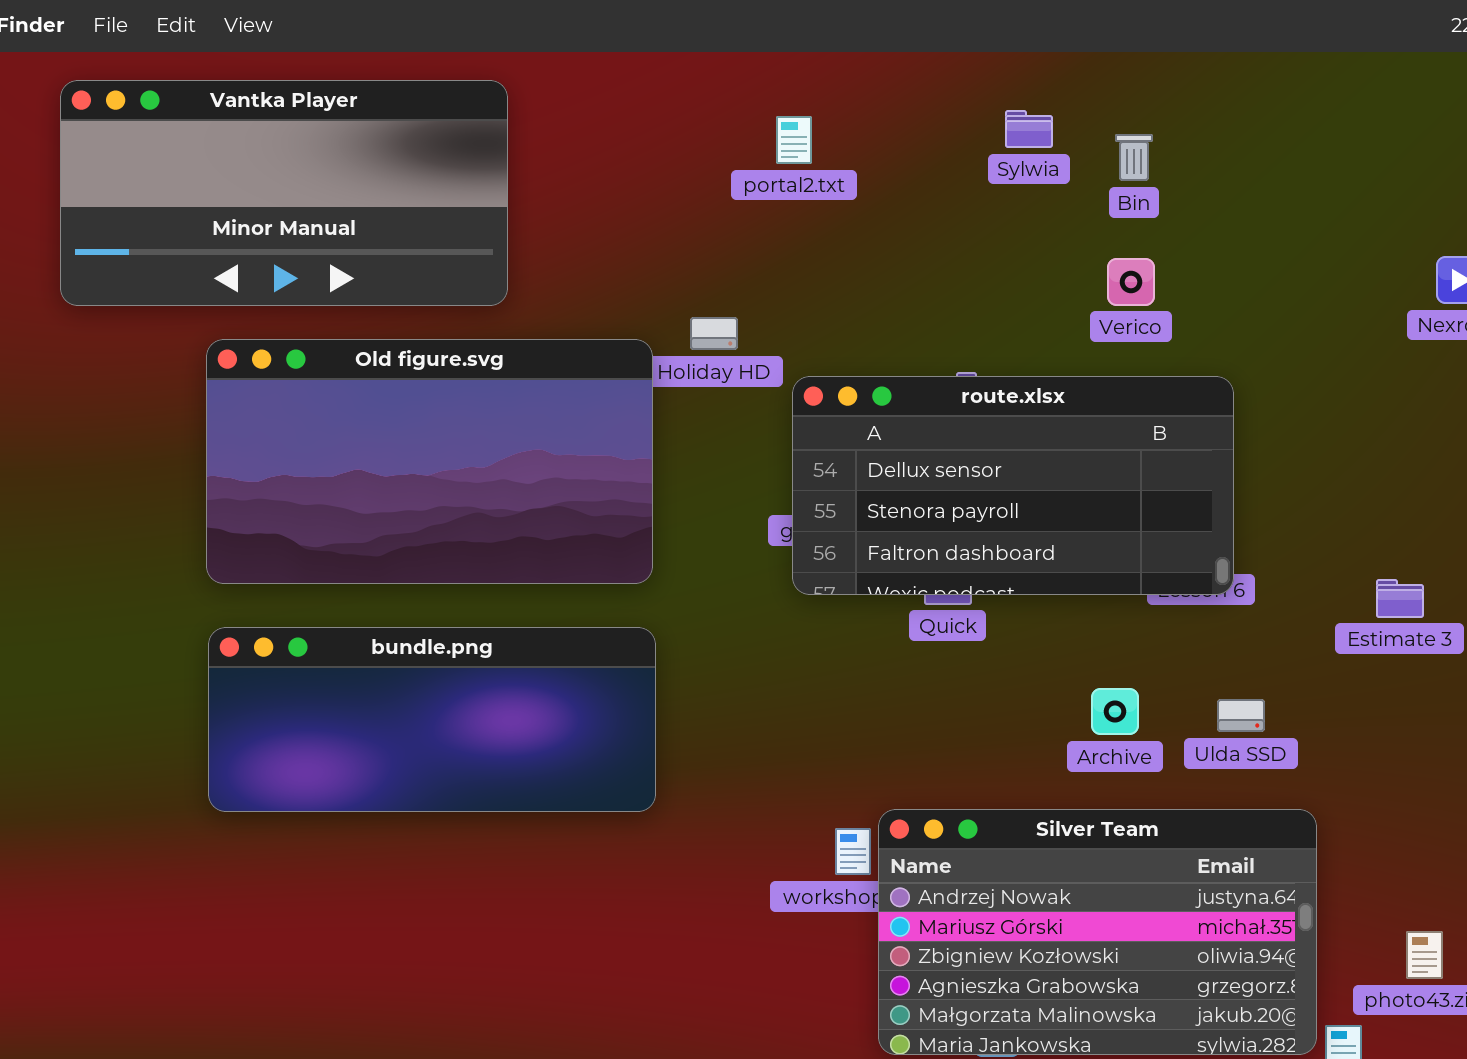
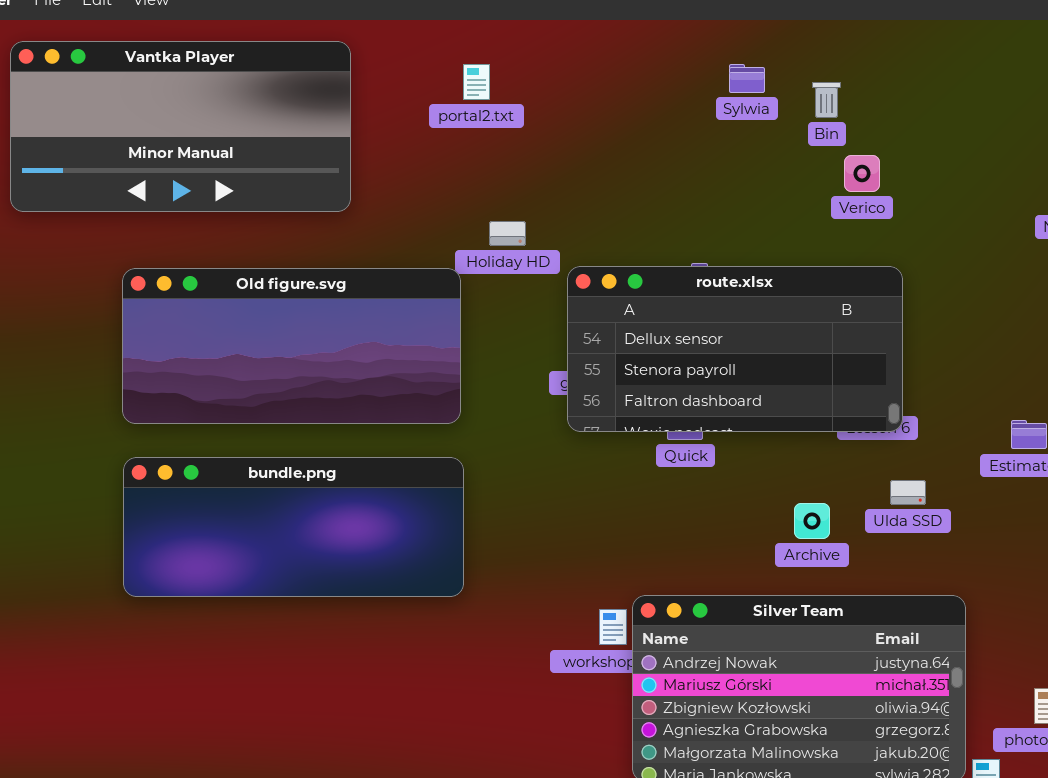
portal2.txt: [776,116,812,164] -> [463,64,490,100], moved
Verico: [1107,258,1155,306] -> [844,155,880,192], moved
Old figure.svg: [206,339,653,584] -> [122,268,461,424], resized
Ulda SSD: [1217,699,1265,732] -> [890,480,926,505], moved

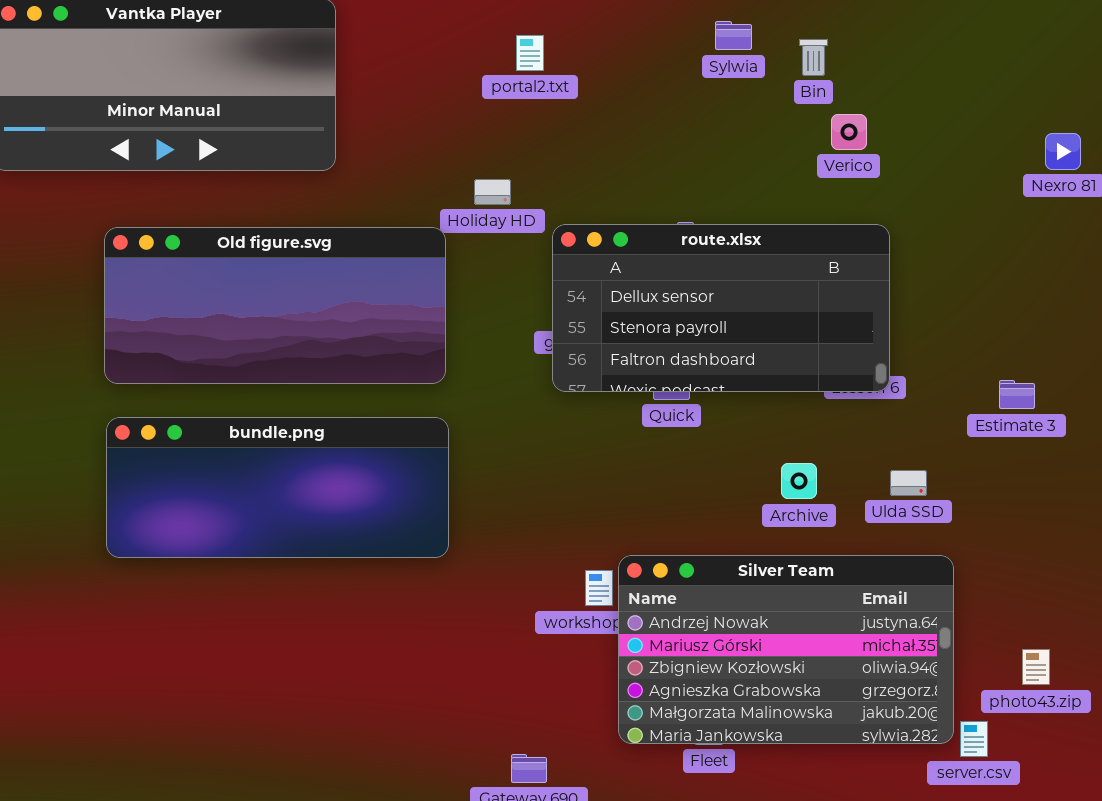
portal2.txt: [463,64,490,100] -> [516,35,544,71], moved
Ulda SSD: [890,480,926,505] -> [890,470,927,496], moved

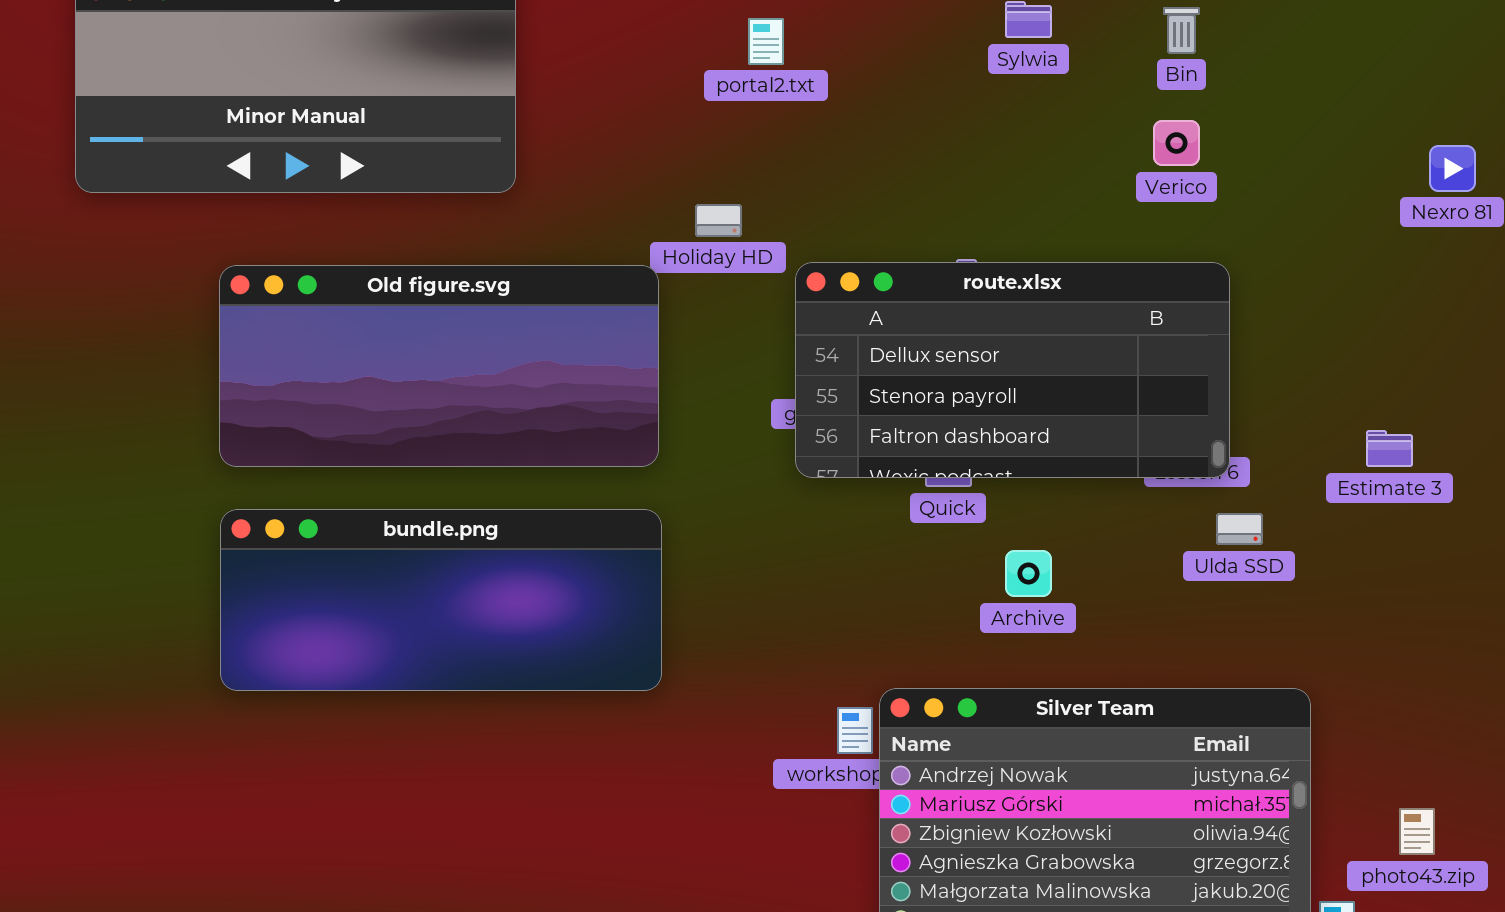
Bin: [799,39,828,76] -> [1163,7,1200,54], moved
Estimate 3: [999,380,1035,409] -> [1366,430,1413,467], moved
Archive: [781,463,817,499] -> [1005,550,1052,597], moved
Ulda SSD: [890,470,927,496] -> [1216,513,1263,545], moved

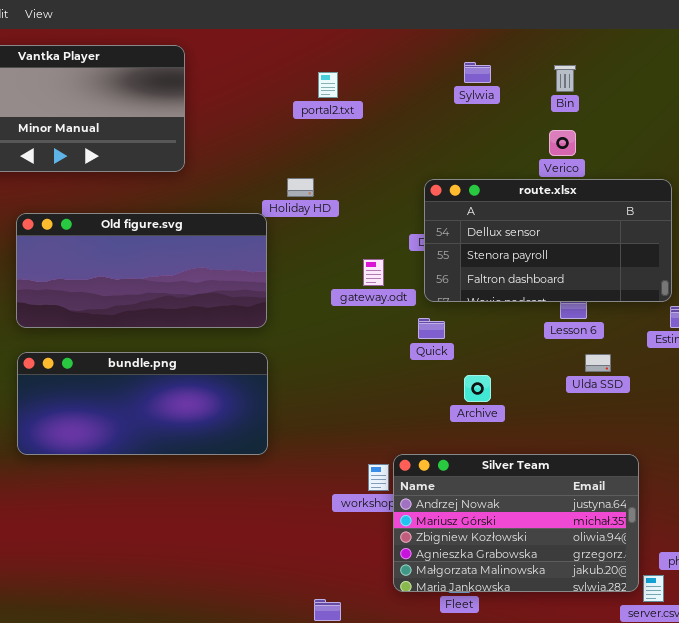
route.xlsx: [795,262,1230,478] -> [424,179,672,302], moved

